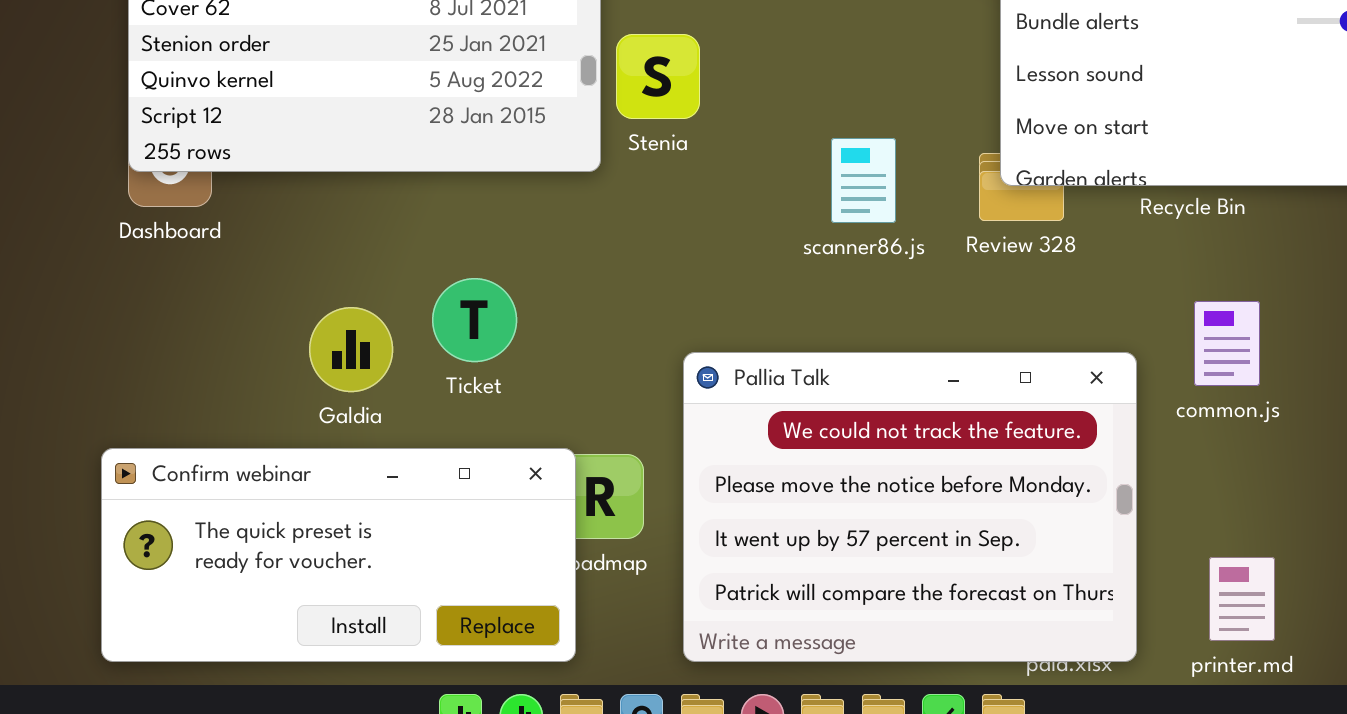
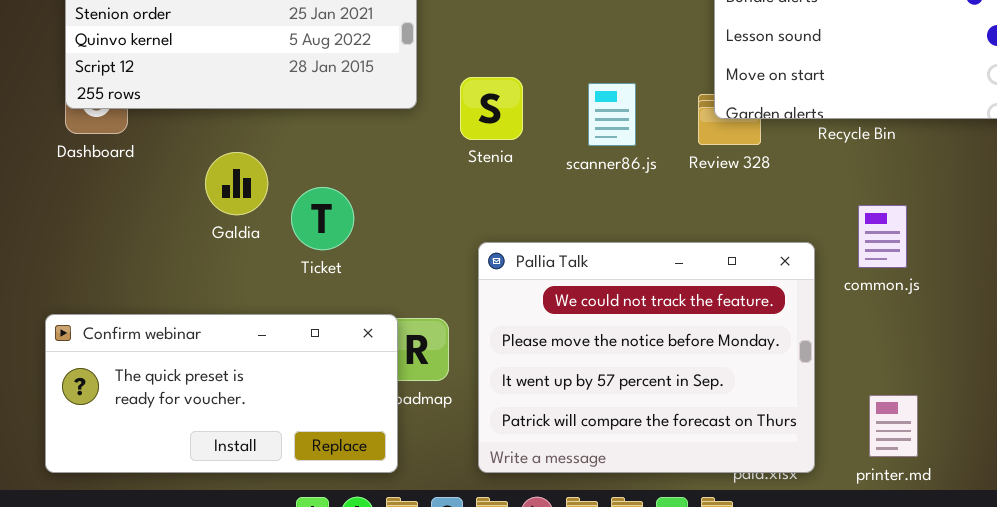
Stenia: [616,34,700,119] -> [460,77,523,140], moved
Galdia: [309,307,393,392] -> [205,152,268,215], moved

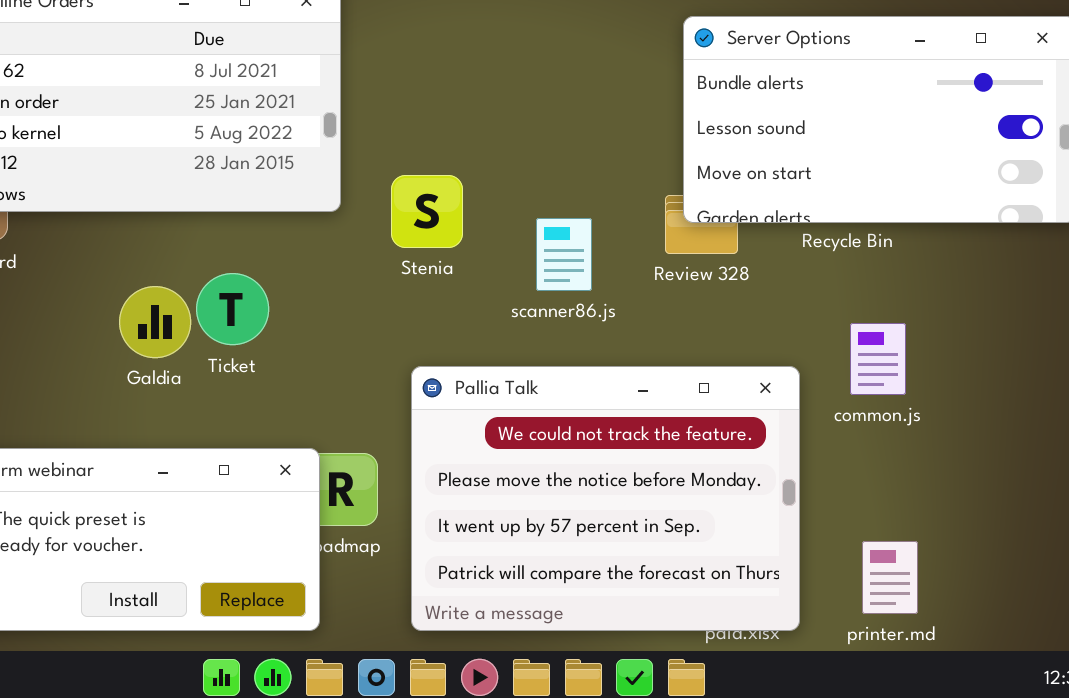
scanner86.js: [588,83,636,146] -> [536,218,592,291], moved
Galdia: [205,152,268,215] -> [119,286,191,358], moved
Ticket: [291,187,354,250] -> [196,273,269,345], moved

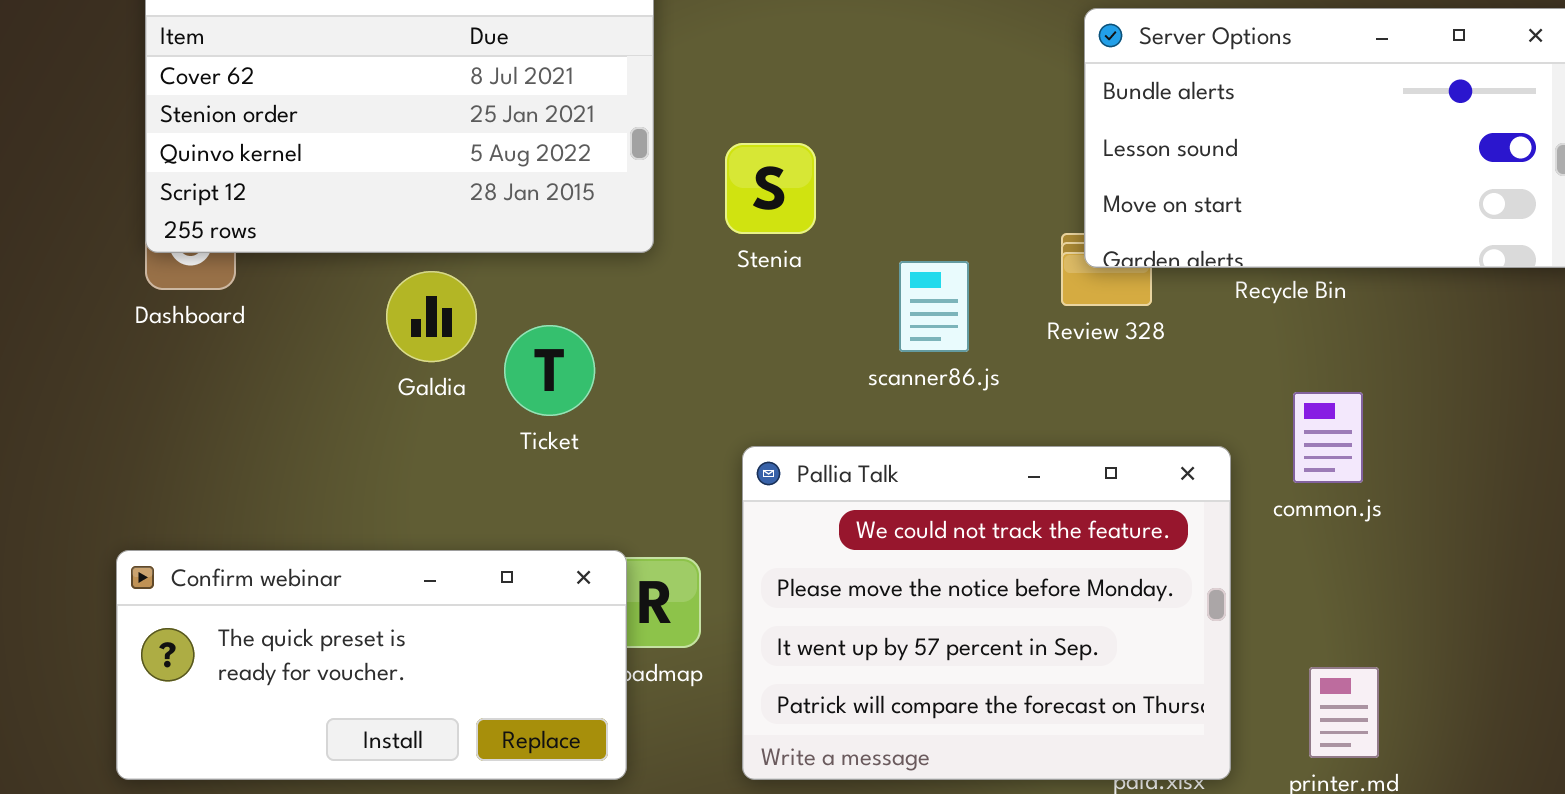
Stenia: [391,175,463,248] -> [725,143,816,234], moved
Ticket: [196,273,269,345] -> [504,325,595,416], moved
Galdia: [119,286,191,358] -> [386,271,477,362], moved

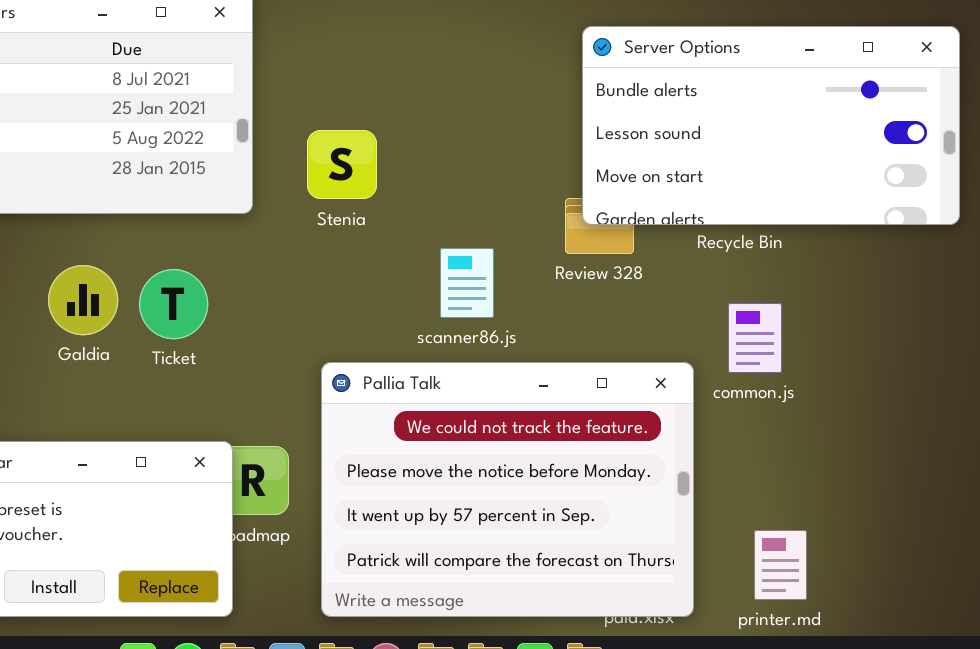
scanner86.js: [899,261,969,352] -> [440,248,494,318], moved
Galdia: [386,271,477,362] -> [48,265,118,335], moved
common.js: [1293,392,1363,483] -> [728,303,782,373], moved

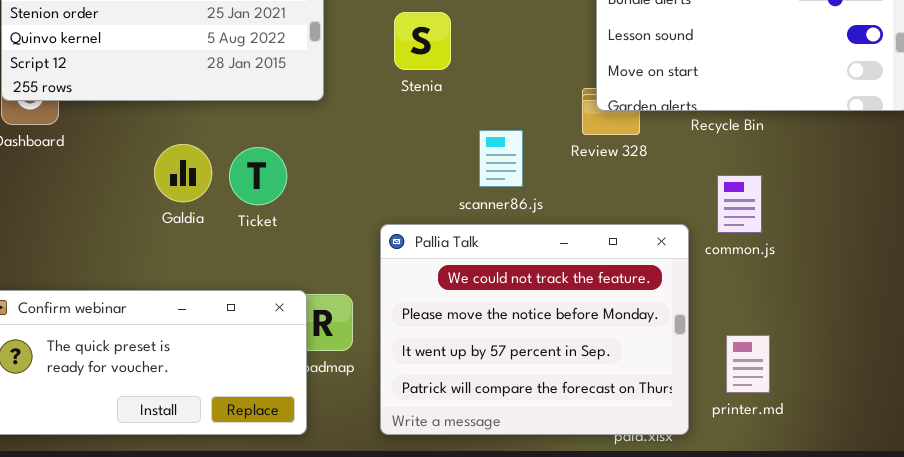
Stenia: [307,130,377,199] -> [394,12,451,70], moved
printer.md: [754,530,807,600] -> [726,335,770,393], moved

